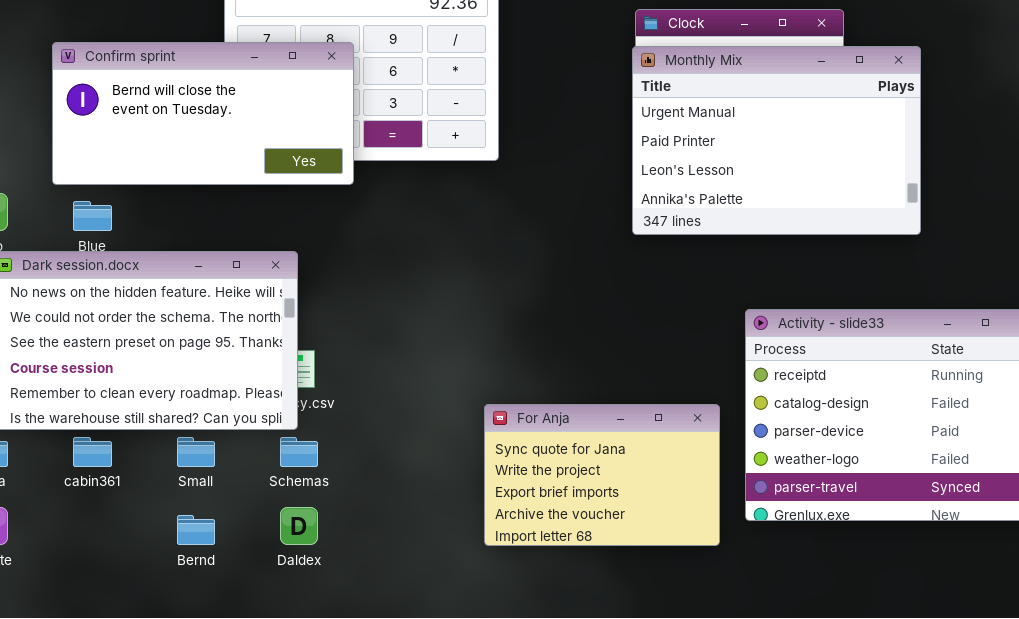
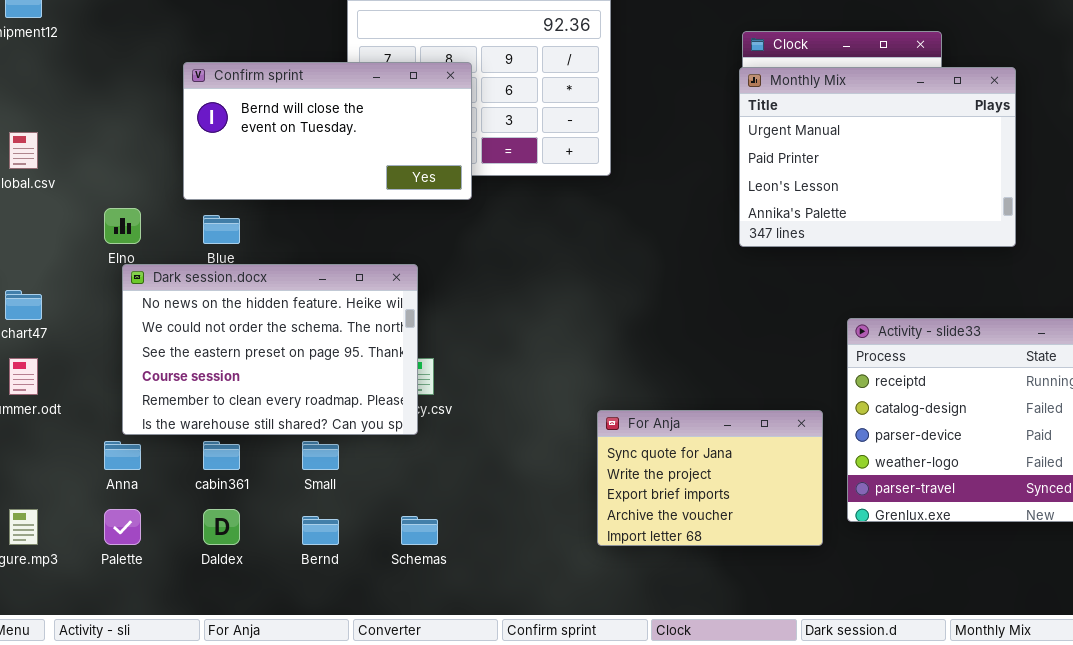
Schemas: [280,437,318,467] -> [401,516,438,545], moved
Daldex: [280,507,318,545] -> [203,509,240,545], moved

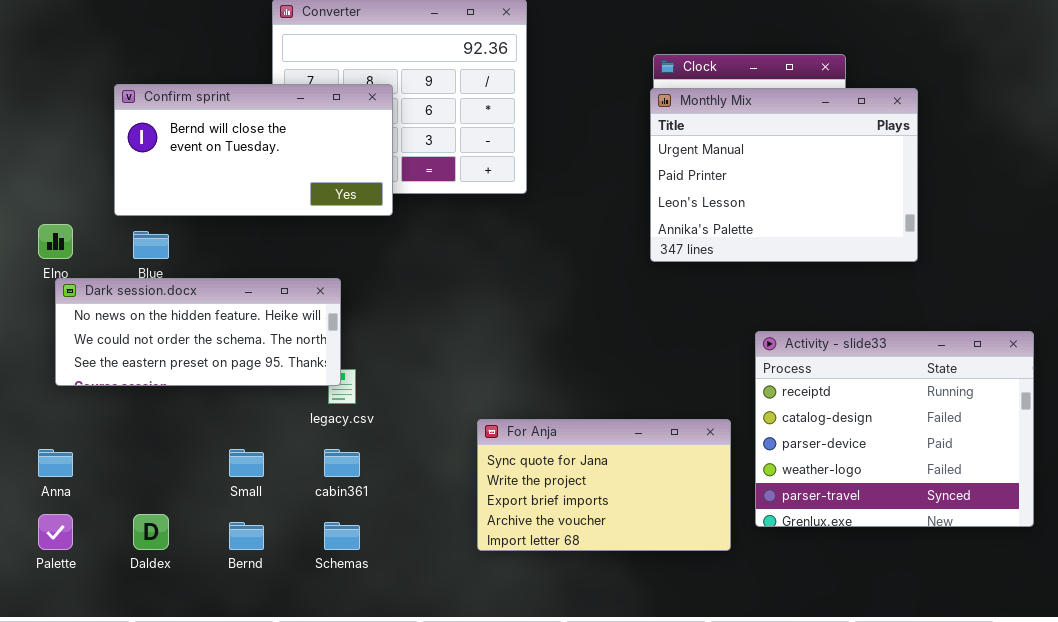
Dark session.docx: [122,264,418,435] -> [55,278,341,386], resized
For Anja: [597,410,823,546] -> [477,419,731,551], resized
cabin361: [203,441,240,470] -> [324,449,360,477], moved

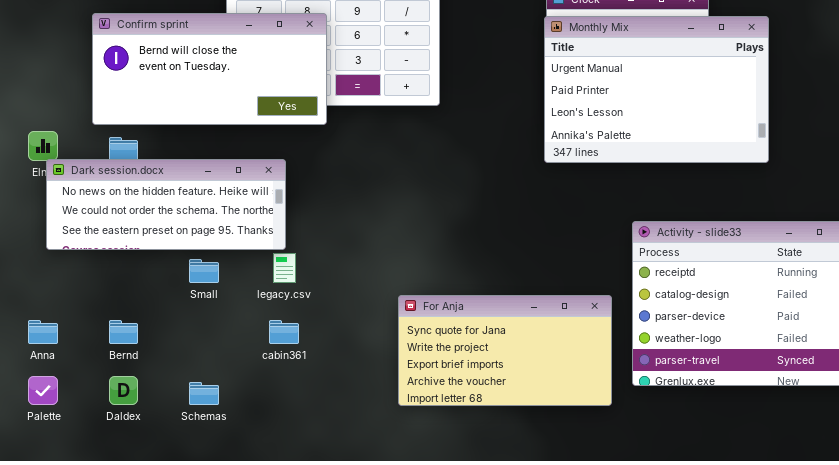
Dark session.docx: [55,278,341,386] -> [46,159,286,250], moved
Small: [229,449,264,477] -> [189,259,219,283], moved
Bernd: [229,522,264,550] -> [109,320,138,344], moved
Schemas: [324,522,360,550] -> [189,382,219,405], moved

